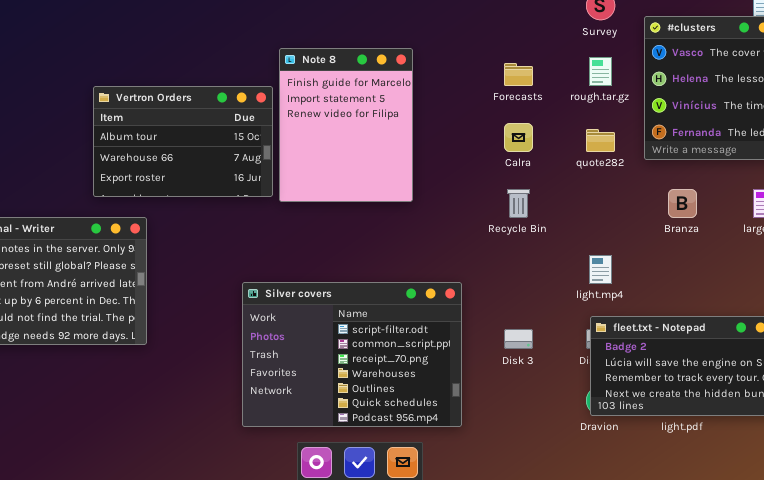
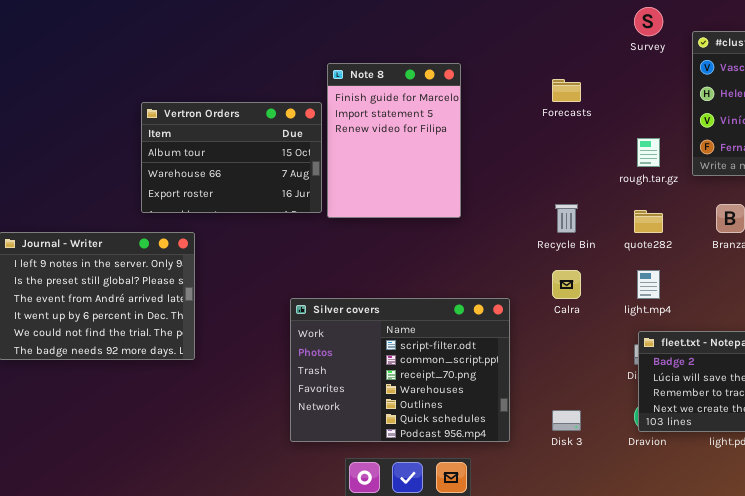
rough.tar.gz: [589,57,612,86] -> [637,138,660,167], moved
Calra: [504,123,533,152] -> [552,270,581,299], moved
quote282: [586,129,615,152] -> [634,210,663,233], moved
Disk 3: [504,329,533,349] -> [552,410,581,431], moved

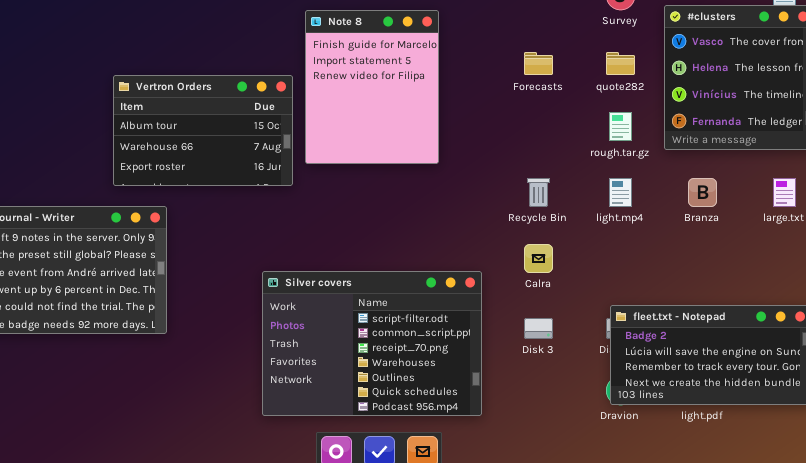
Note 8: [327,63,461,218] -> [305,10,439,164], moved
quote282: [634,210,663,233] -> [606,52,635,75], moved
light.mp4: [637,270,660,299] -> [609,178,632,207], moved
Disk 3: [552,410,581,431] -> [524,318,553,339], moved

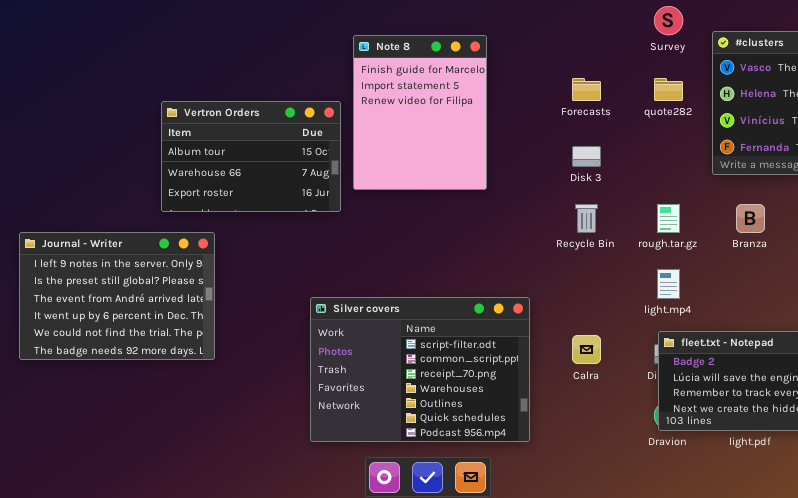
rough.tar.gz: [609,112,632,141] -> [657,204,680,233], moved
light.mp4: [609,178,632,207] -> [657,269,680,299], moved
Calra: [524,244,553,273] -> [572,335,601,364], moved
Disk 3: [524,318,553,339] -> [572,146,601,167], moved

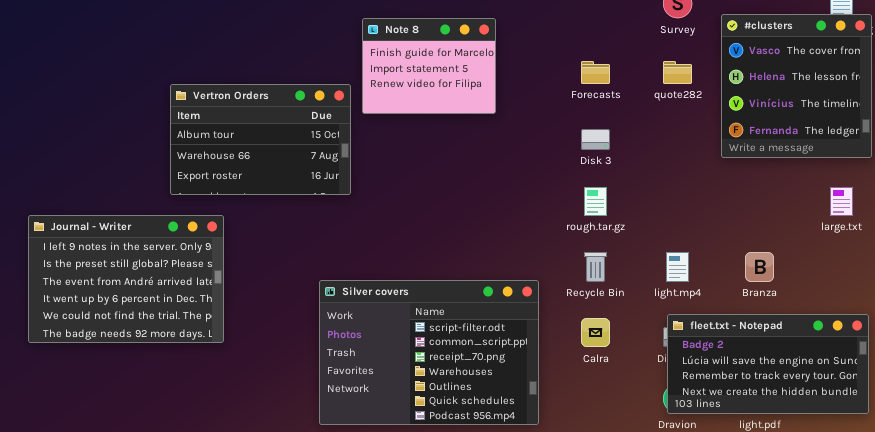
Note 8: [353,35,487,190] -> [362,18,496,114], resized
Recycle Bin: [575,204,598,233] -> [584,252,607,282], moved
rough.tar.gz: [657,204,680,233] -> [584,187,607,216], moved
Branza: [736,204,765,233] -> [745,252,774,282], moved

